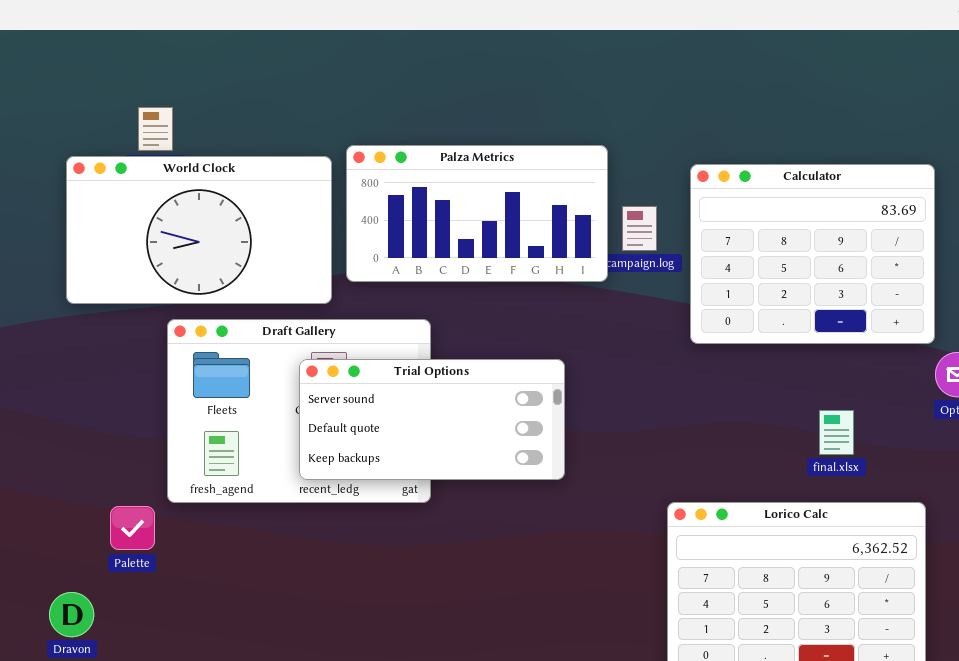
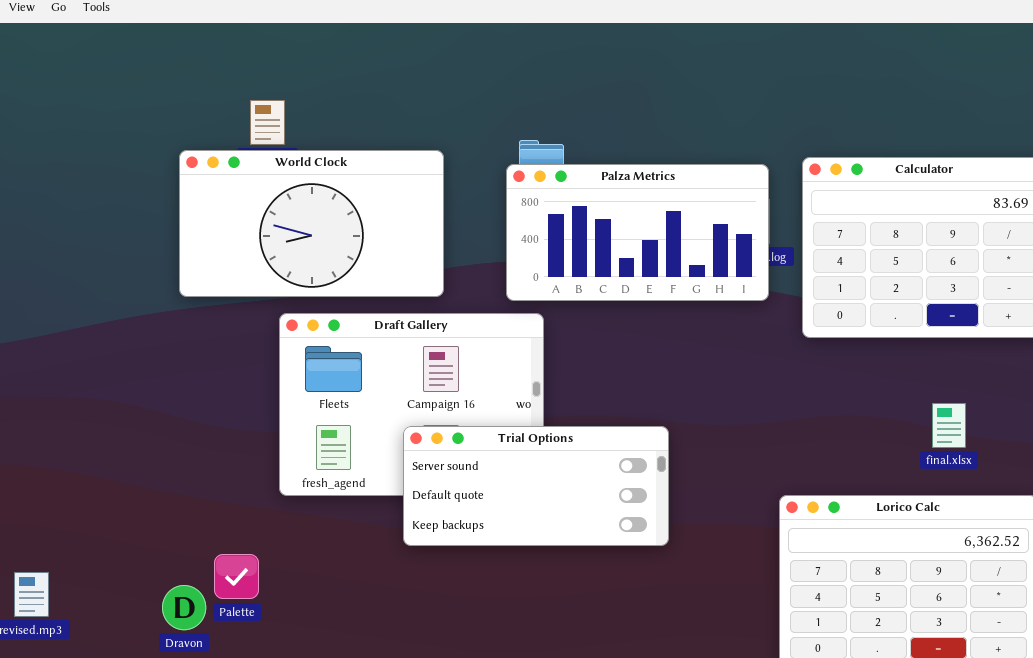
Palza Metrics: [346,145,608,282] -> [506,164,769,301], moved
Trial Options: [299,359,565,480] -> [403,426,669,546], moved
Palette: [110,506,155,550] -> [214,554,259,599], moved

